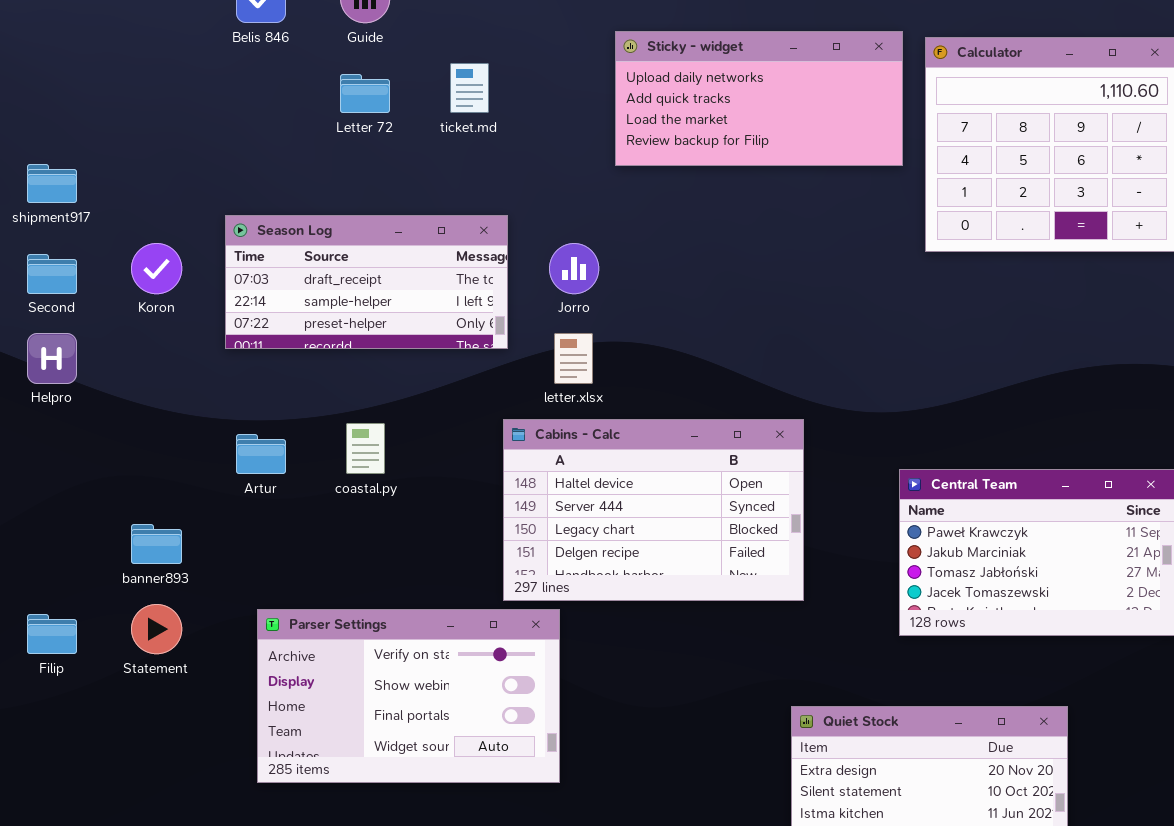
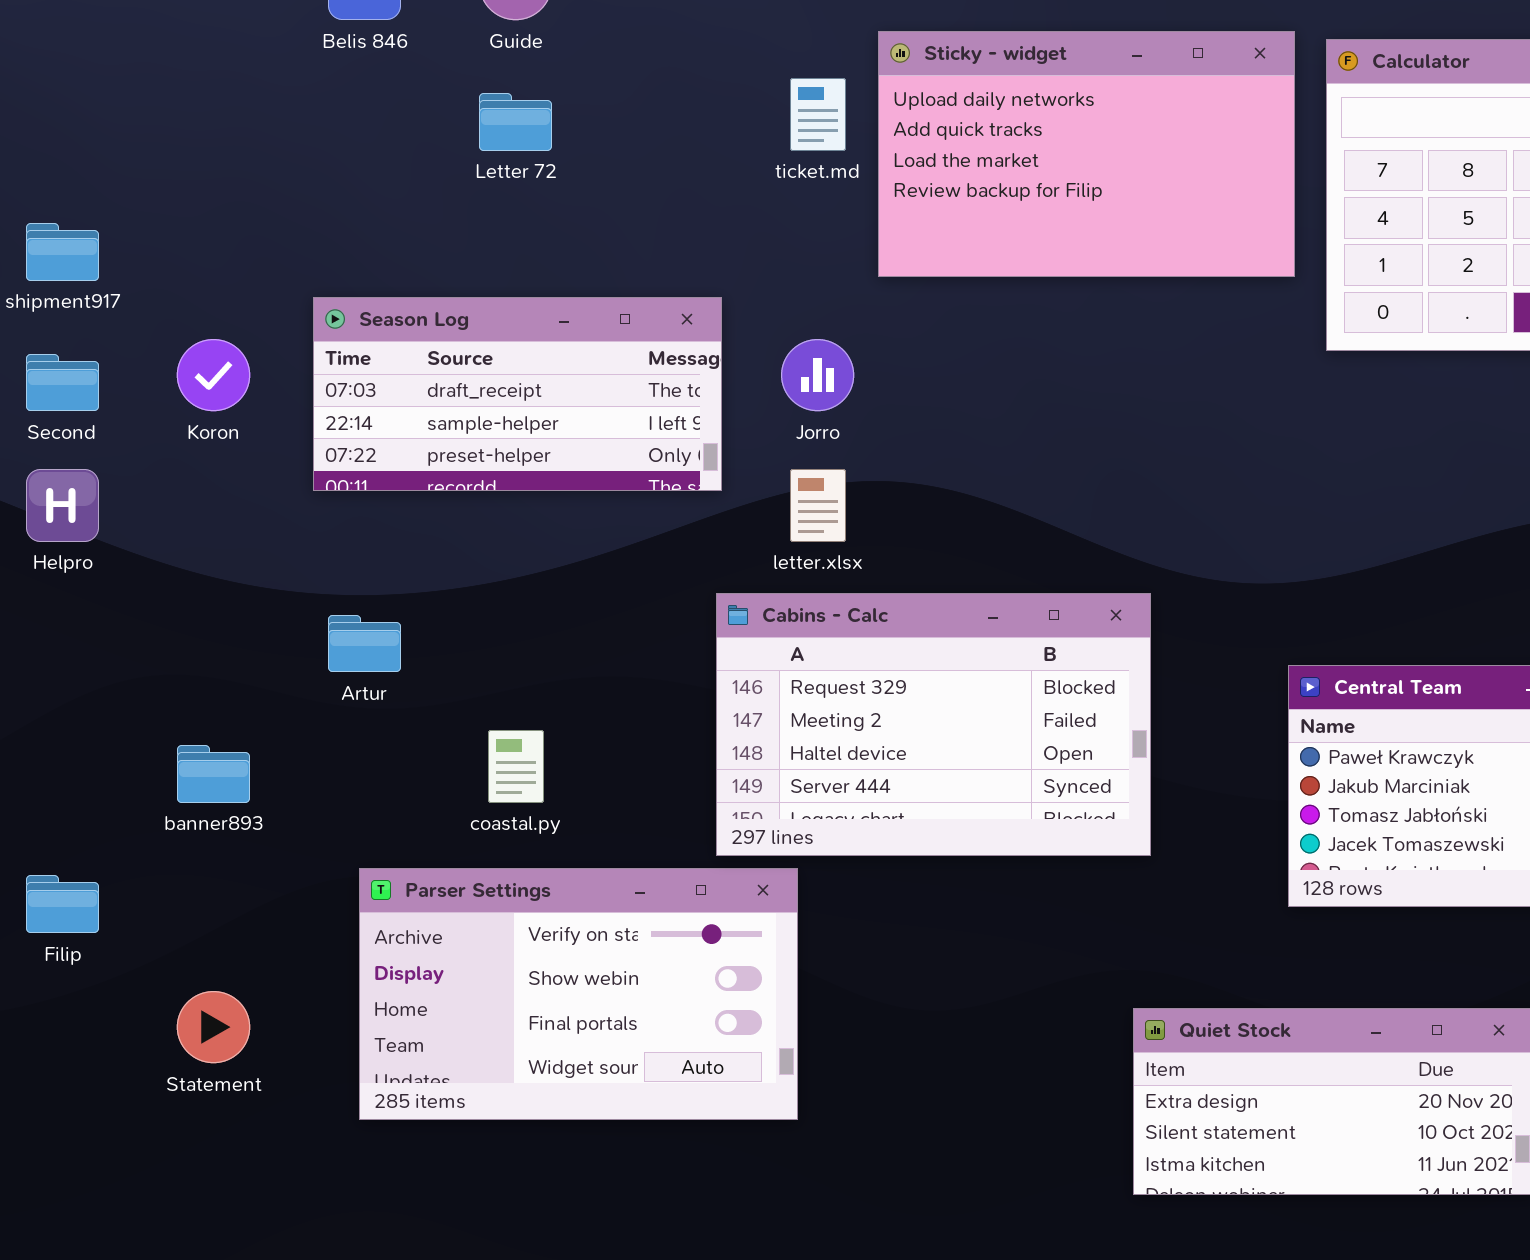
Sticky - widget: [615,31,903,166] -> [878,31,1295,277], resized
ticket.md: [450,63,489,113] -> [790,78,846,151], moved
Cabins - Calc: [503,419,804,601] -> [716,593,1151,856], scrolled up 2 rows
coastal.py: [346,423,385,474] -> [488,730,544,803], moved
Statement: [131,604,182,654] -> [177,991,250,1063], moved

